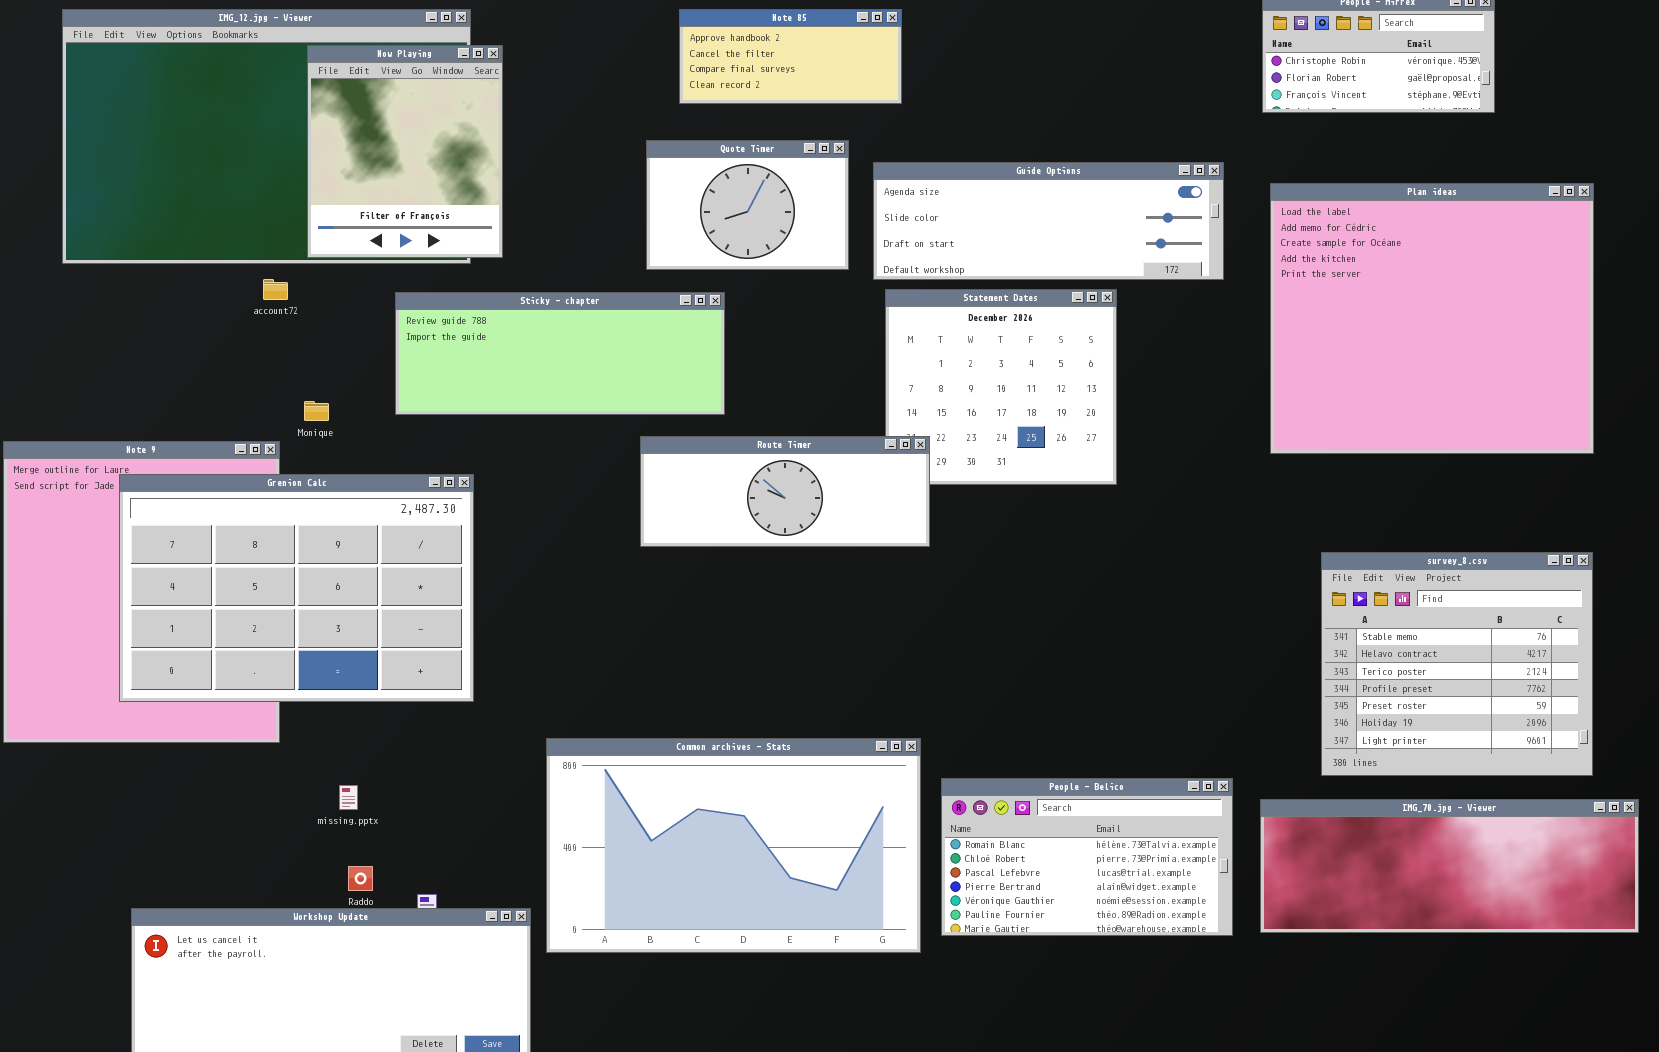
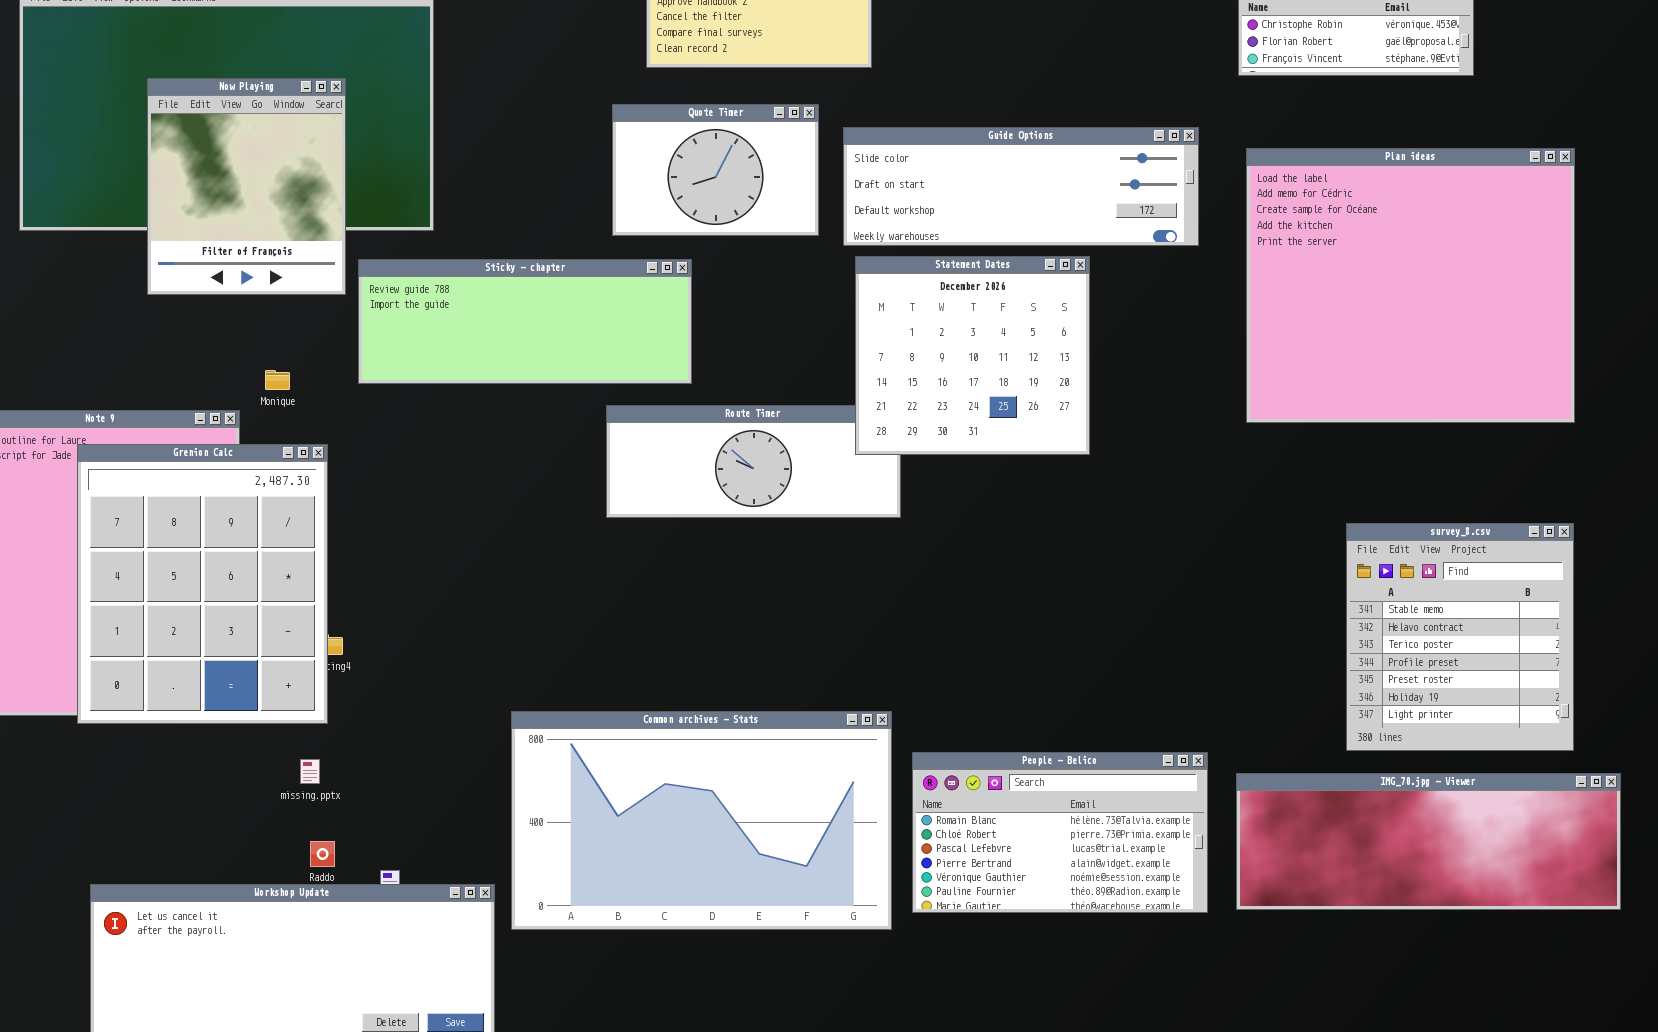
Now Playing: [307,45,503,258] -> [147,78,346,295], moved
Guide Options: [873,162,1224,280] -> [843,127,1199,246], scrolled down 1 row
Statement Dates: [885,289,1117,485] -> [855,256,1090,455], raised
Grenion Calc: [119,474,474,702] -> [77,444,328,724], resized
survey_8.csv: [1321,552,1593,776] -> [1346,523,1574,751], resized

